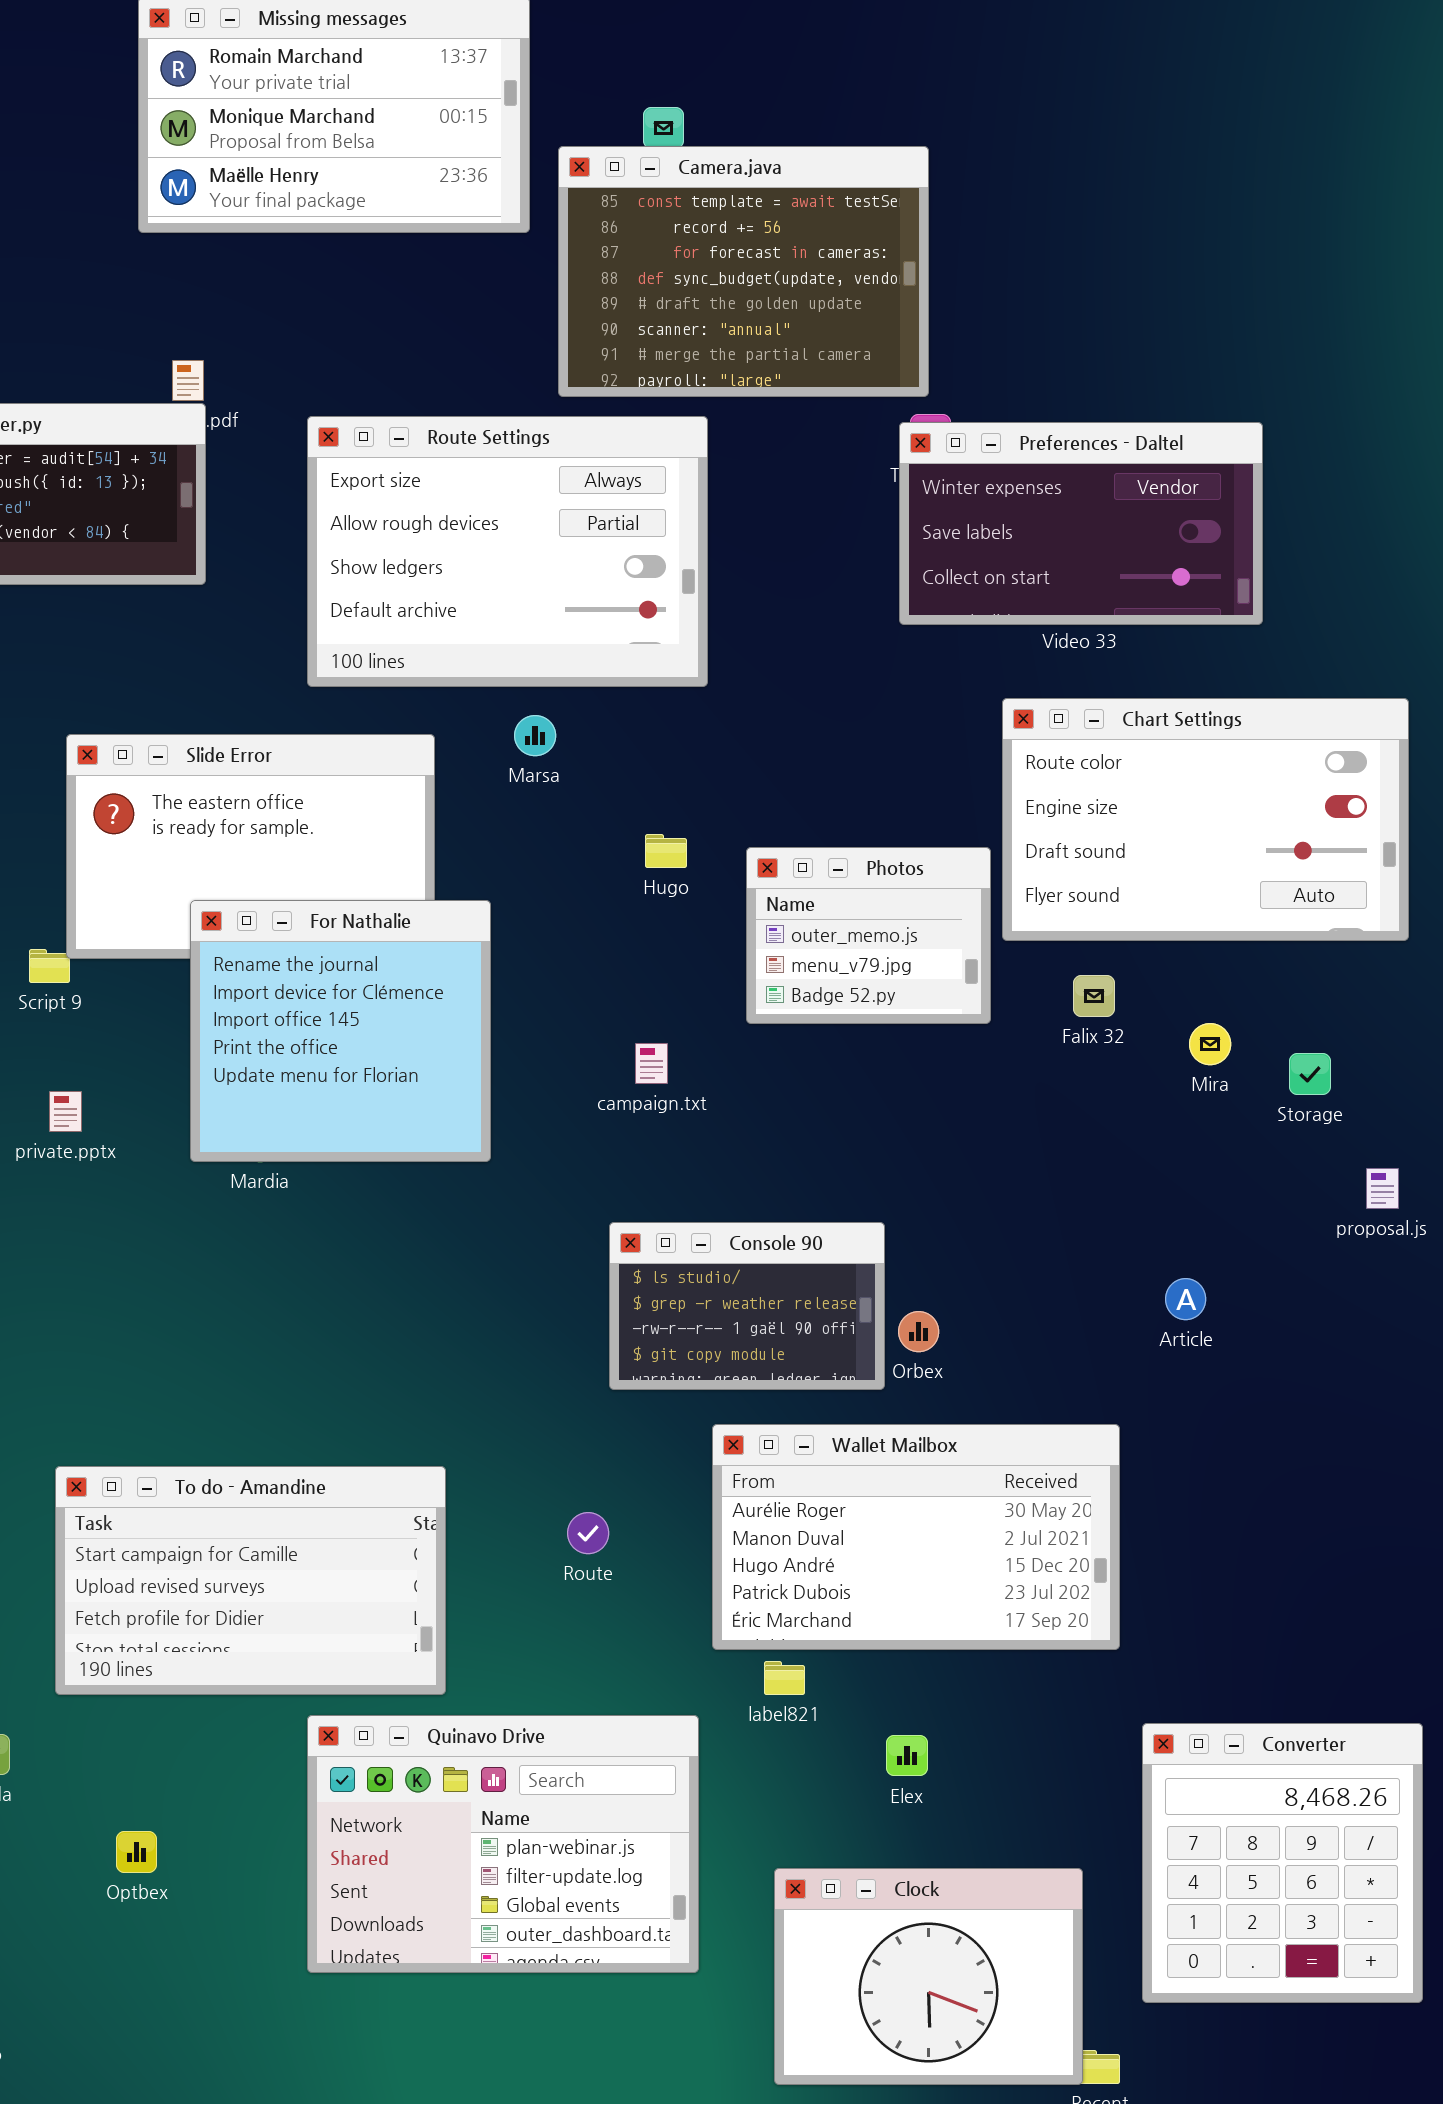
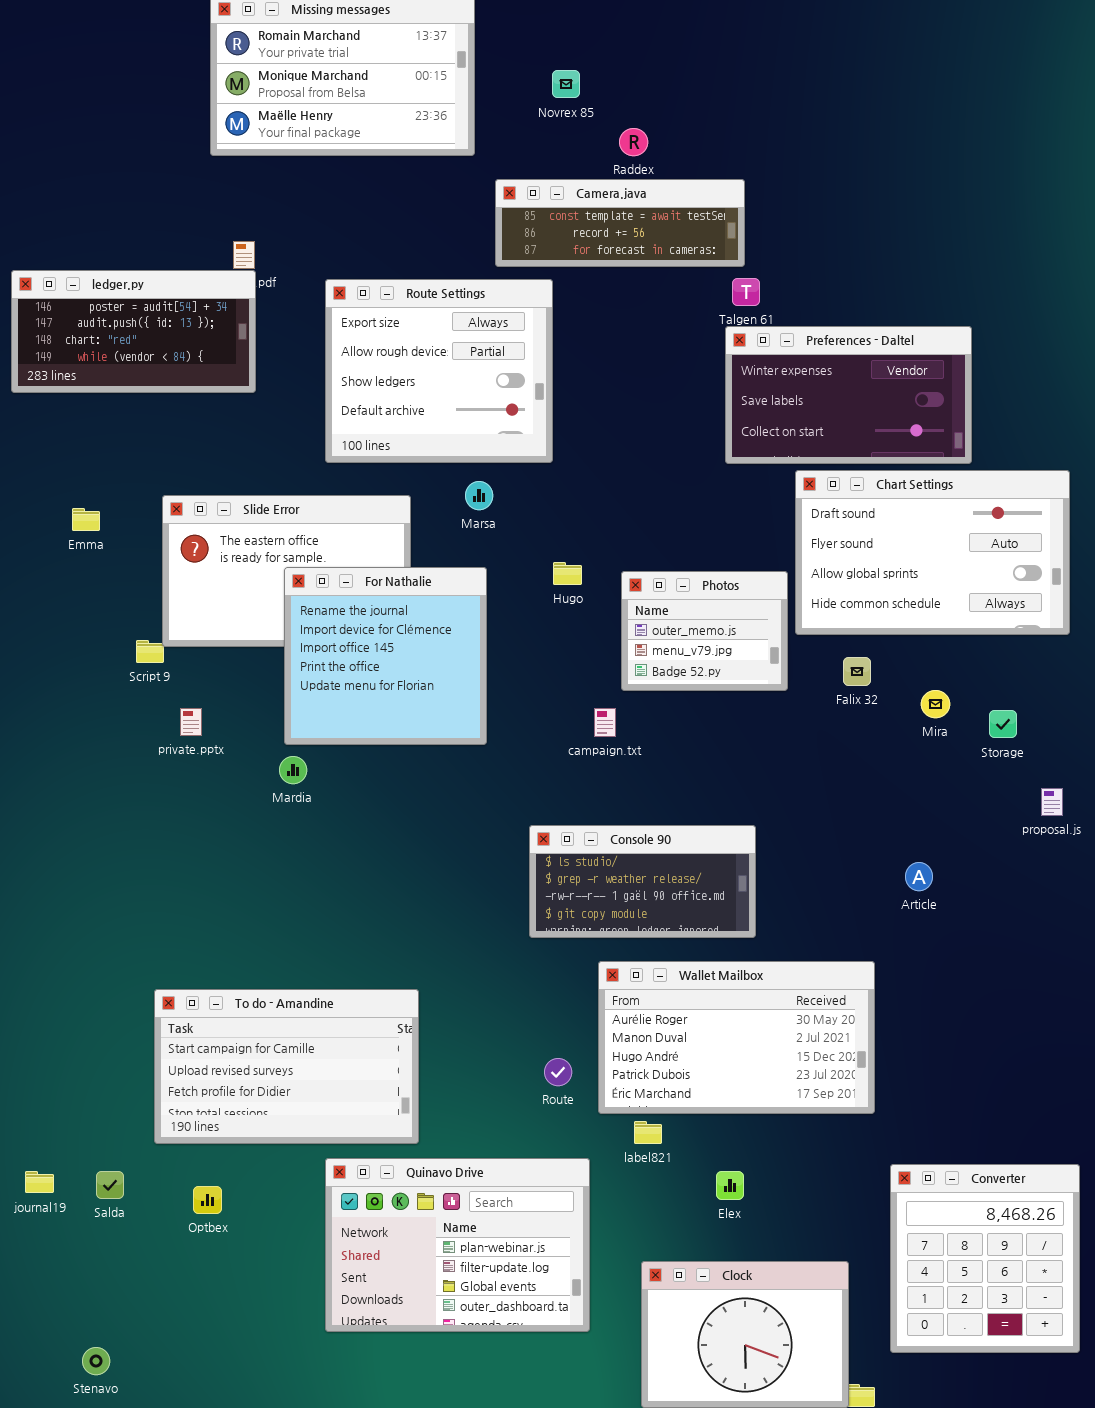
Camera.java: [558,146,929,397] -> [495,179,745,267], resized
Route Settings: [307,416,708,687] -> [325,279,553,463], resized
Preferences - Daltel: [899,422,1263,625] -> [725,326,972,464], moved
Chart Settings: [1002,698,1409,941] -> [795,470,1070,635], scrolled down 2 rows
For Nathalie: [190,900,491,1162] -> [284,567,487,745], moved
campaign.txt: [635,1043,668,1084] -> [594,708,616,737], moved
private.pptx: [49,1091,82,1132] -> [180,708,202,736], moved
Console 90: [609,1222,885,1390] -> [529,825,756,938], resized
Route: [567,1512,609,1554] -> [544,1058,572,1086], moved
Optbex: [116,1831,157,1873] -> [193,1186,222,1214], moved

